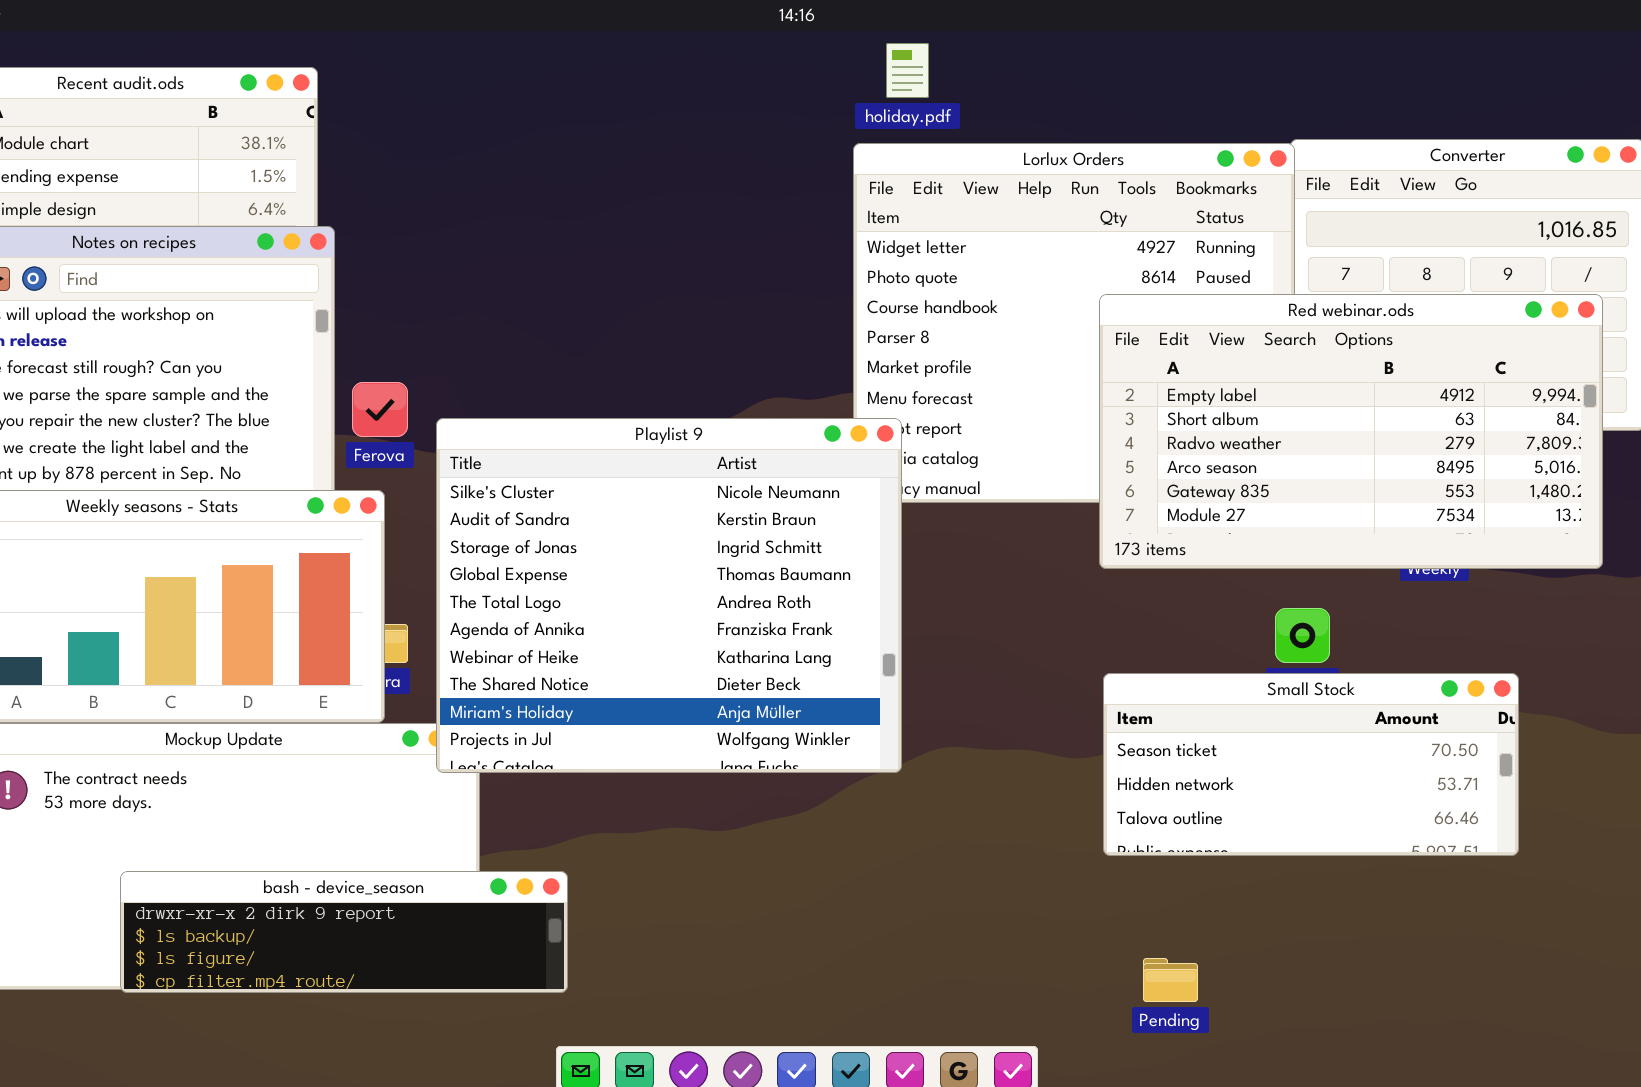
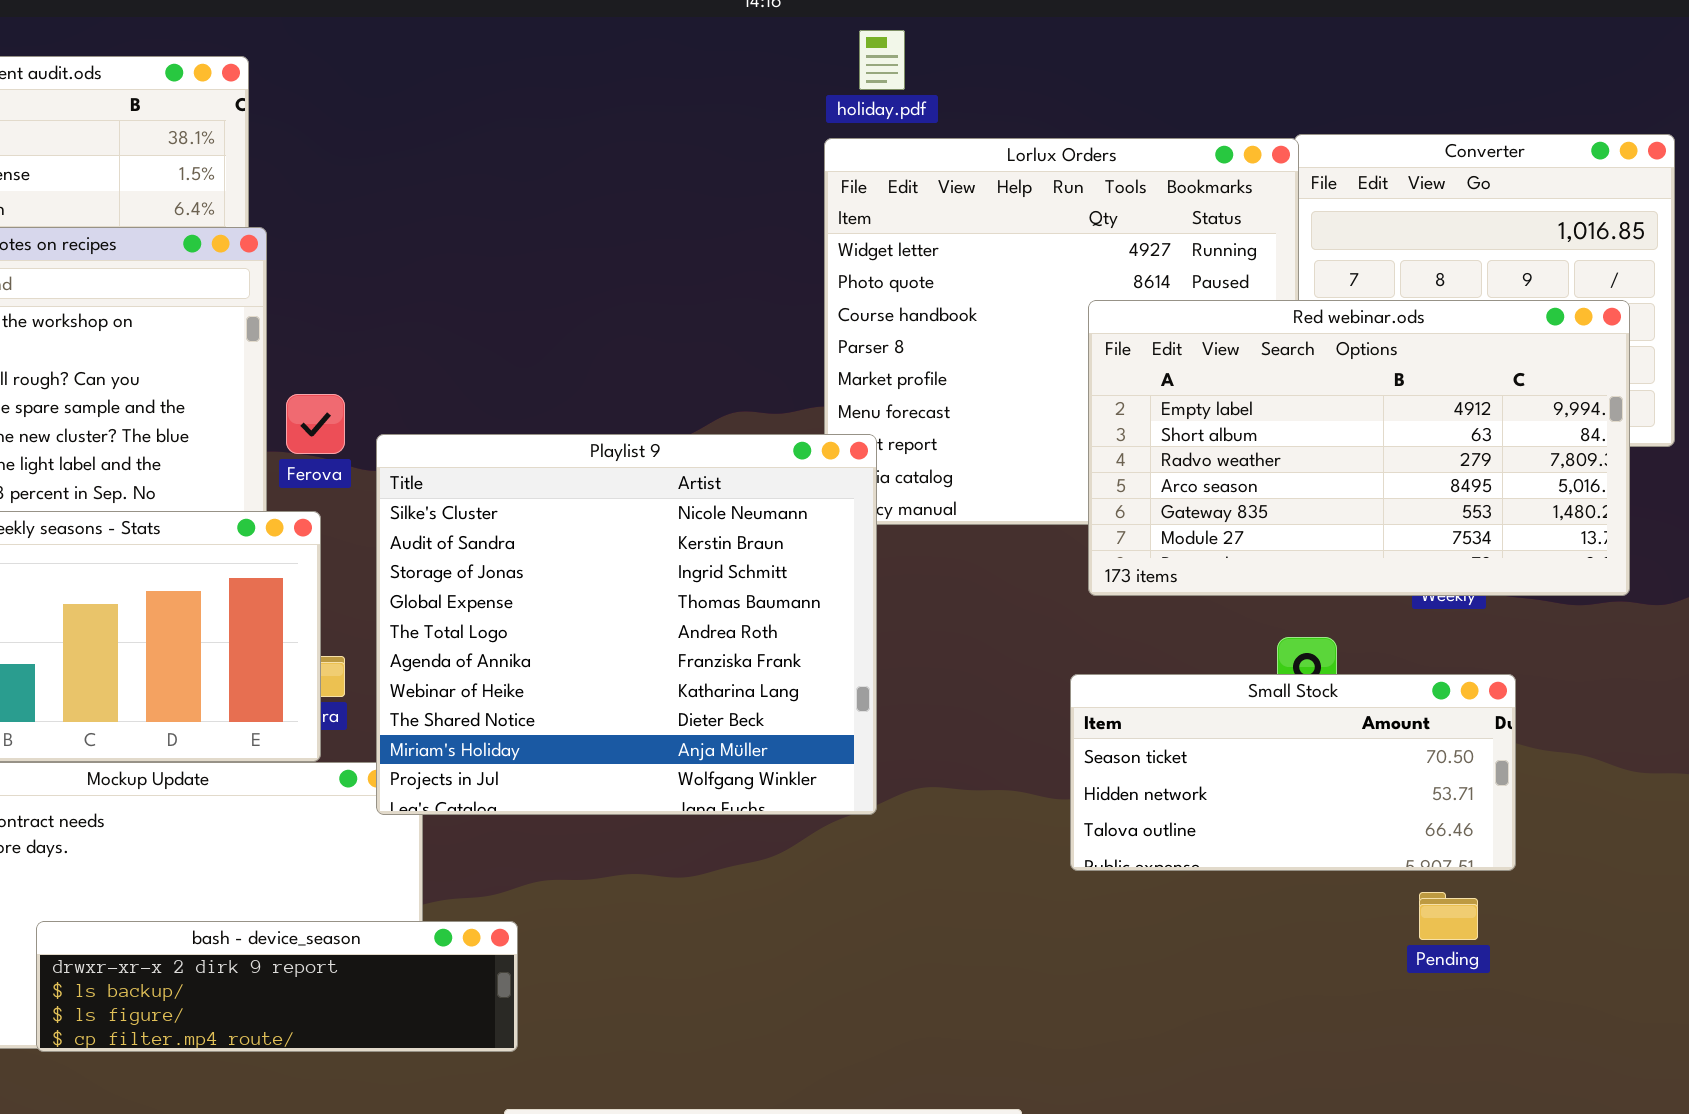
Small Stock: [1103,673,1519,856] -> [1070,674,1516,871], moved
Pending: [1143,958,1198,1002] -> [1419,892,1478,940], moved

